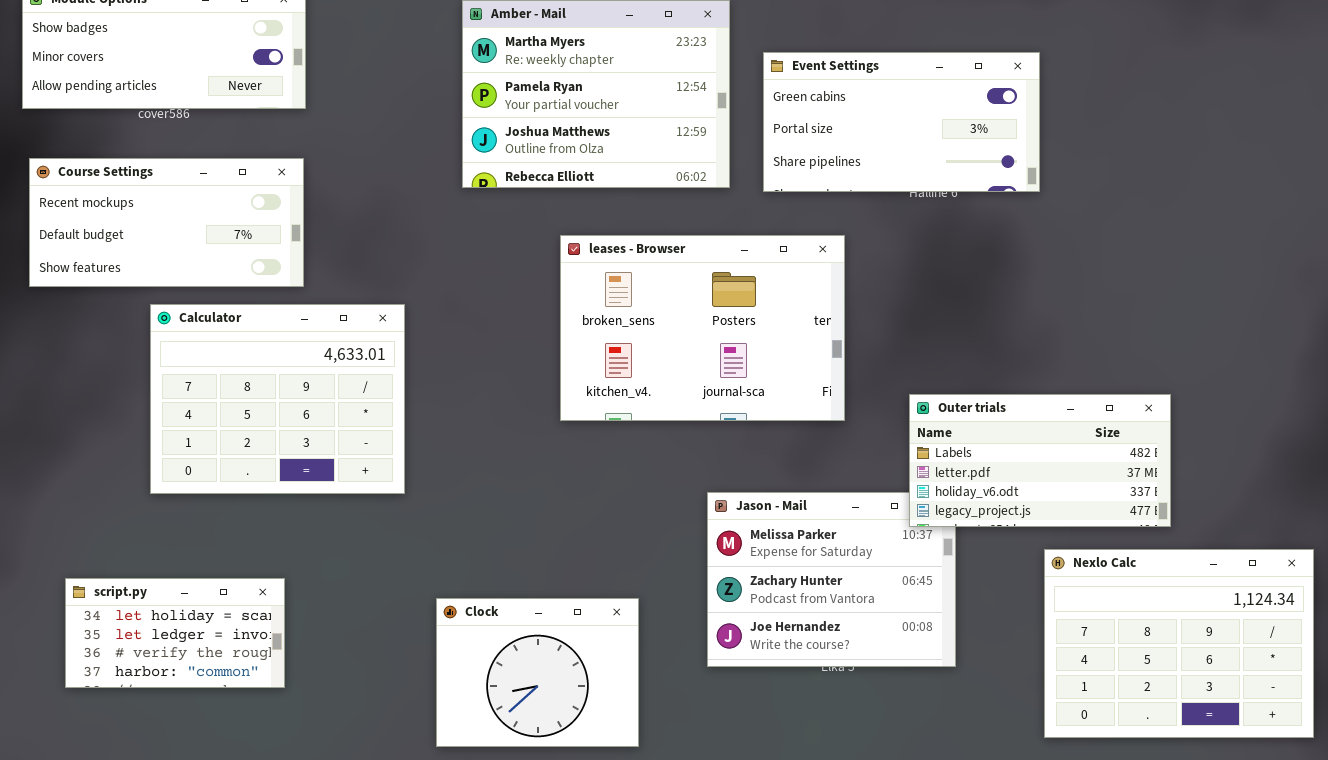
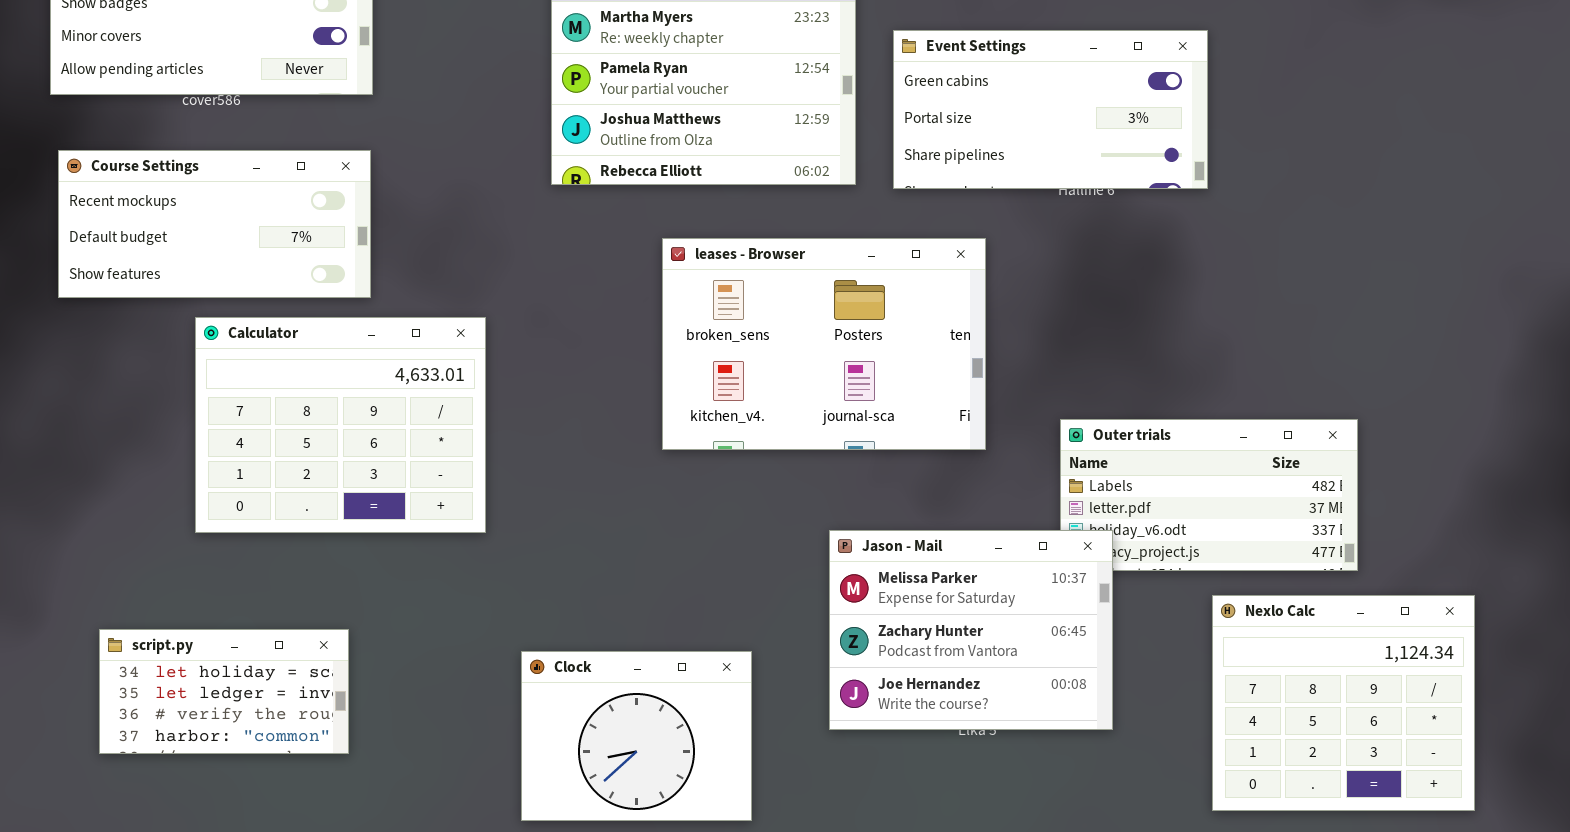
Jason - Mail: [707,492,956,667] -> [829,530,1113,730], raised
Nexlo Calc: [1044,549,1314,738] -> [1212,595,1475,811], resized

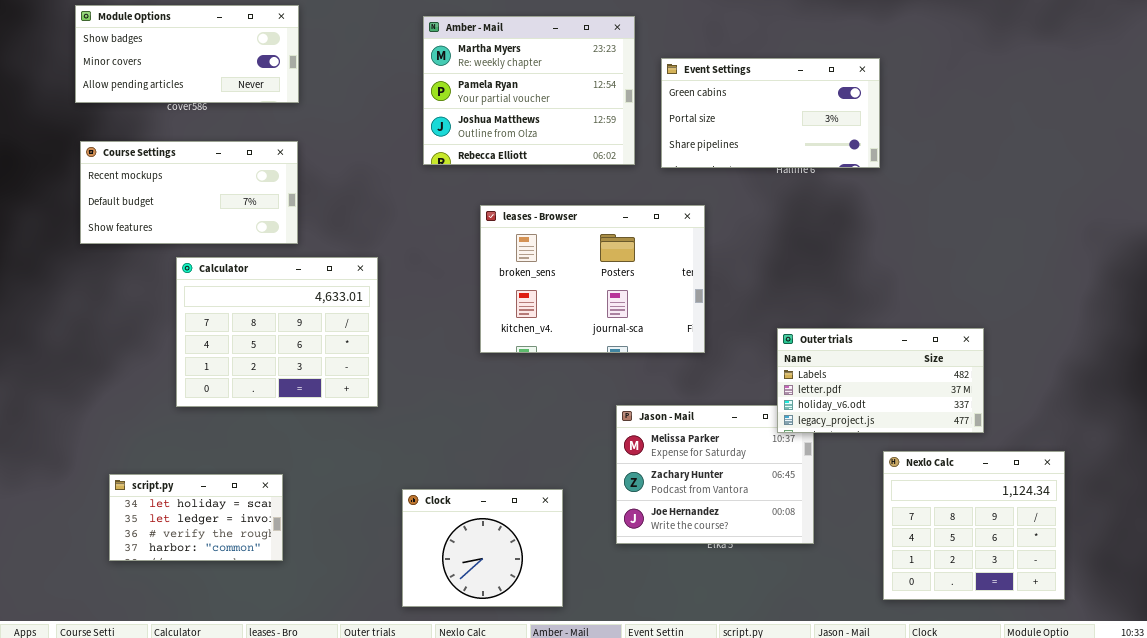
leases - Browser: [662,238,986,450] -> [480,205,705,353], moved
Outer trials: [1060,419,1358,571] -> [777,328,984,433], raised

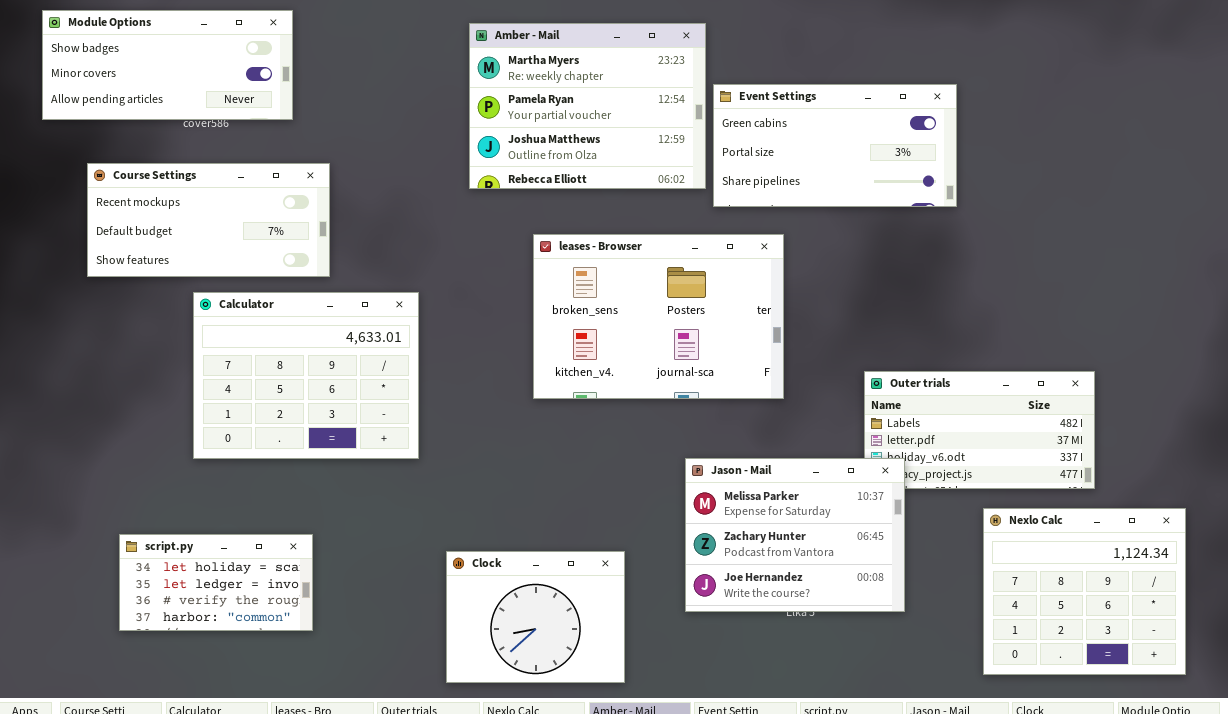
Module Options: [75,5,299,103] -> [42,10,293,120], moved
Event Settings: [661,58,880,168] -> [713,84,957,207], moved
Jason - Mail: [616,405,814,544] -> [685,458,905,612], raised

